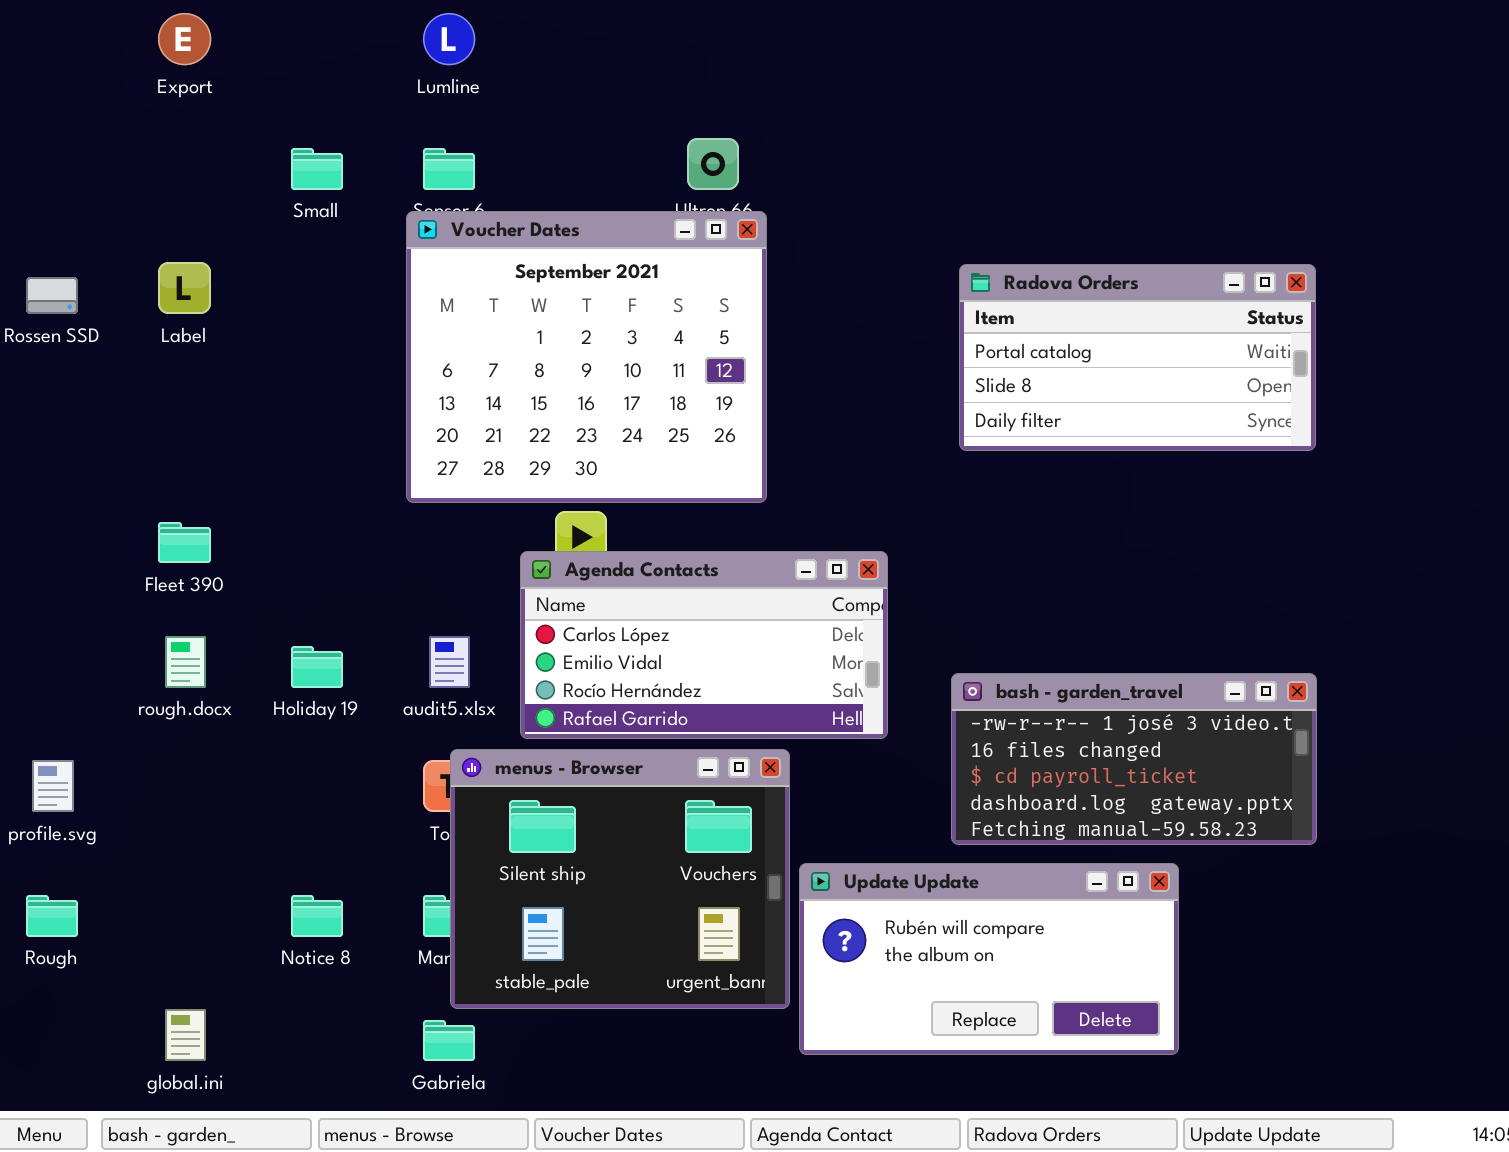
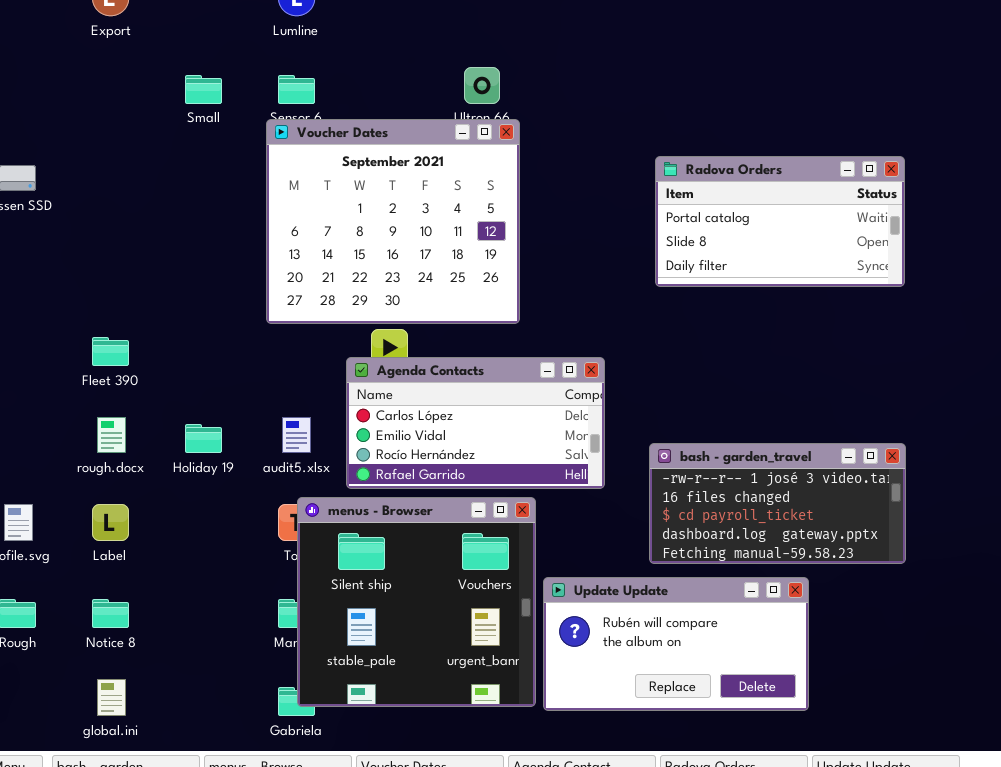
Label: [158,262,211,314] -> [92,504,129,541], moved
menus - Browser: [450,749,790,1009] -> [297,497,536,707], resized
Notice 8: [291,895,343,937] -> [92,599,129,628], moved

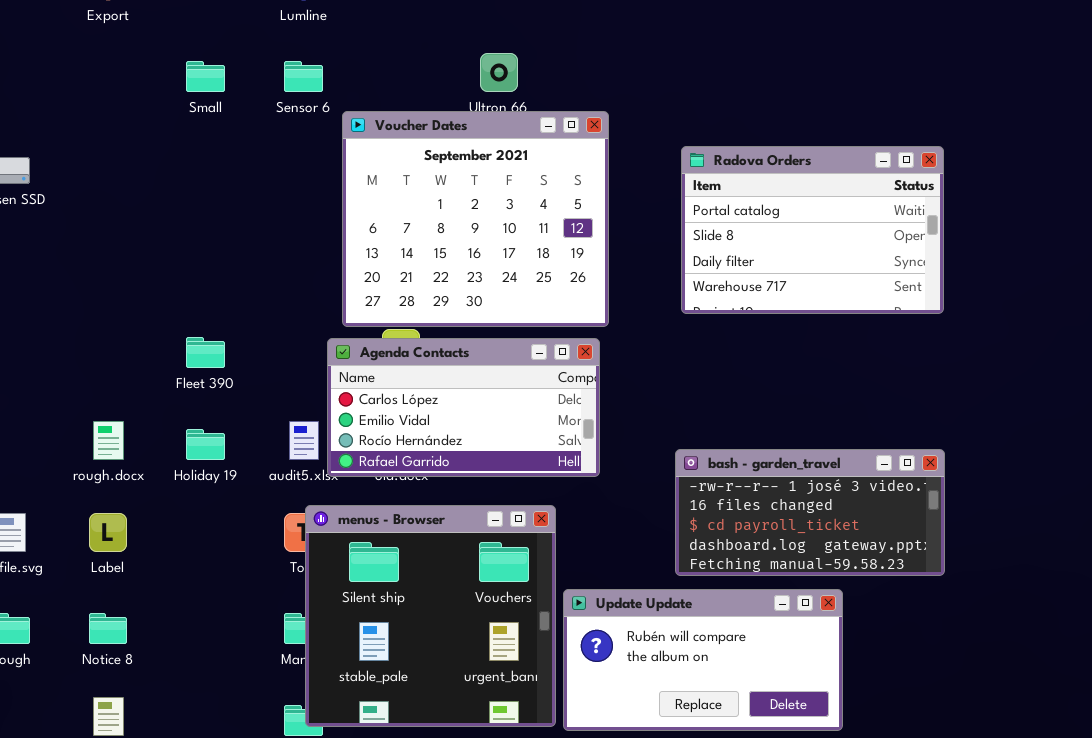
Voucher Dates: [266,119,520,324] -> [342,111,609,327], moved
Radova Orders: [655,156,905,287] -> [681,146,944,314], resized
Fleet 390: [92,337,129,366] -> [186,337,225,368], moved
Agenda Contacts: [346,357,605,489] -> [327,338,600,477], moved

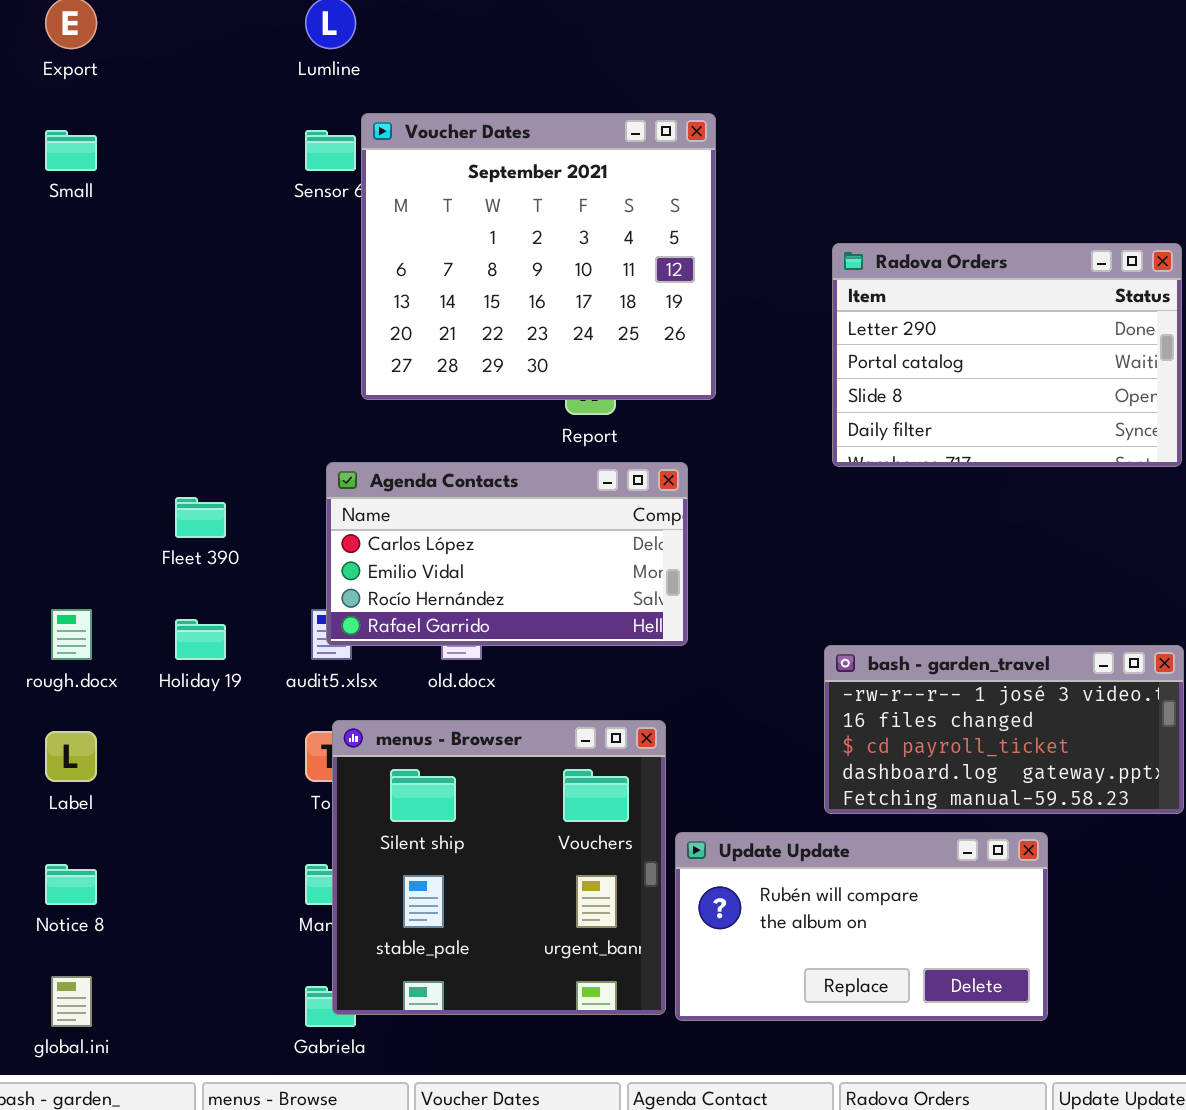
Small: [186,61,225,92] -> [45,130,97,171], moved
Voucher Dates: [342,111,609,327] -> [361,113,716,400], moved
Radova Orders: [681,146,944,314] -> [832,243,1182,467], scrolled up 1 row
Agenda Contacts: [327,338,600,477] -> [326,462,688,646], moved

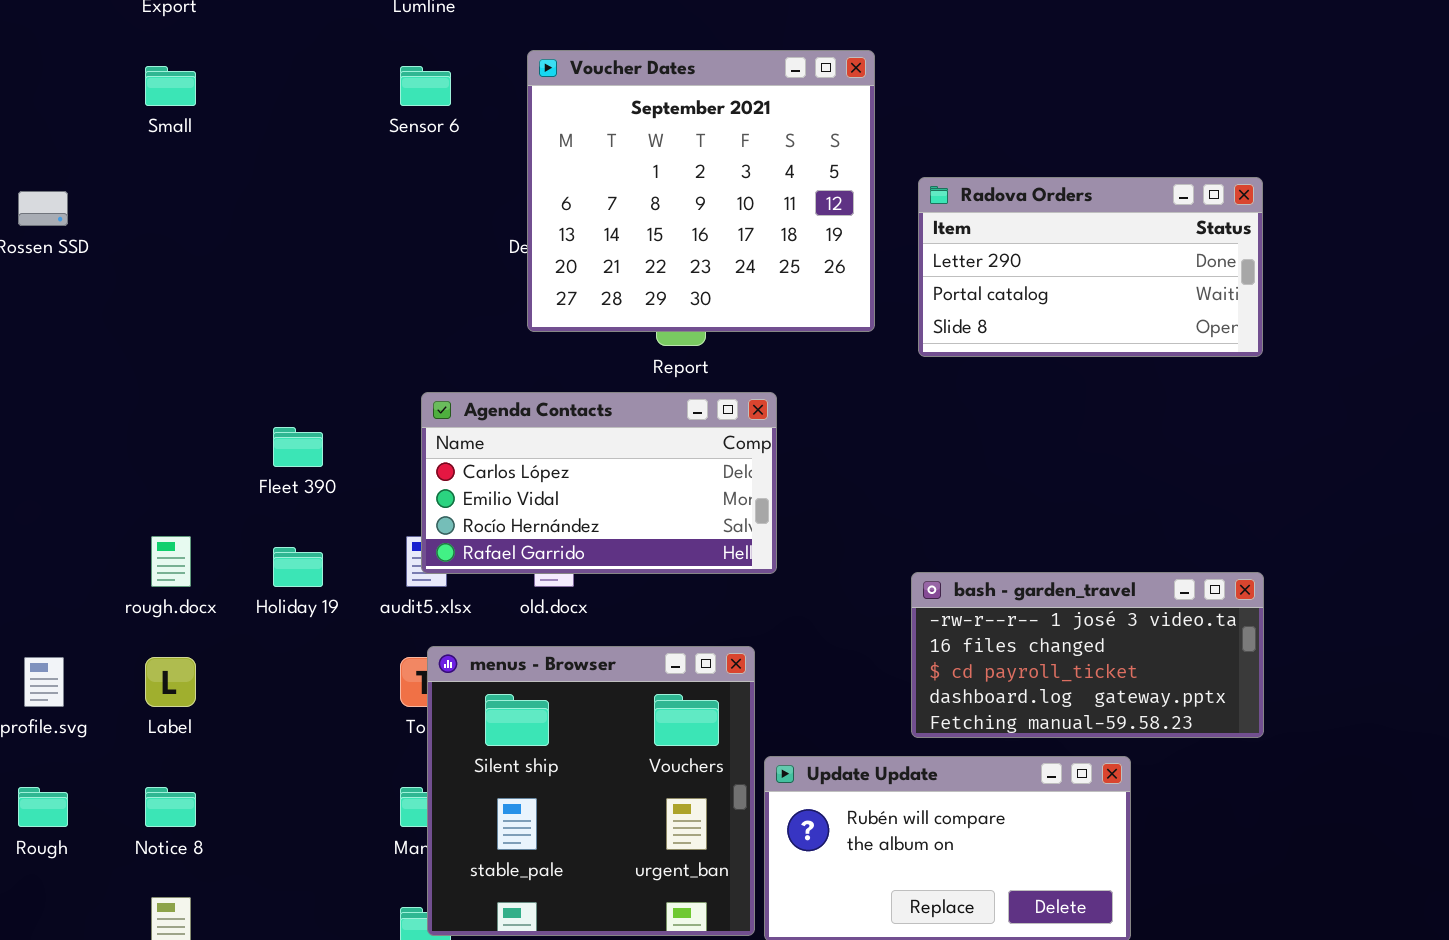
Voucher Dates: [361,113,716,400] -> [527,50,875,332], moved
Radova Orders: [832,243,1182,467] -> [918,177,1263,357], resized

